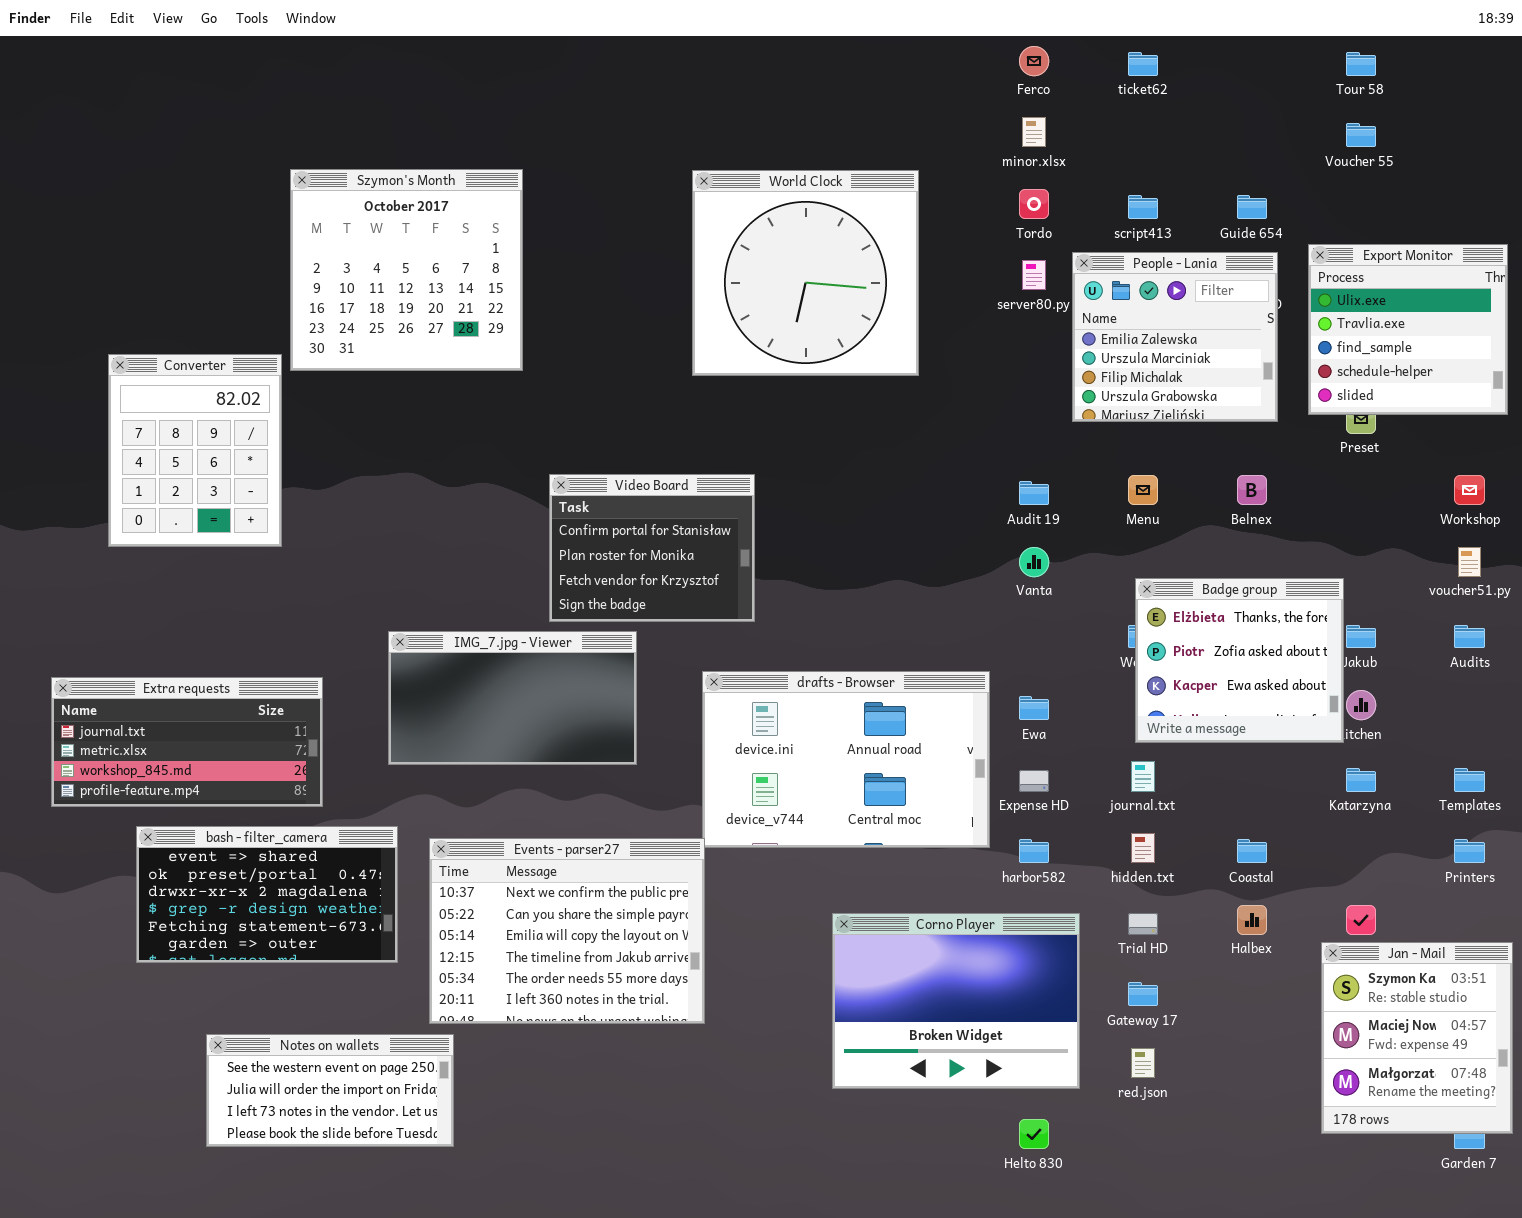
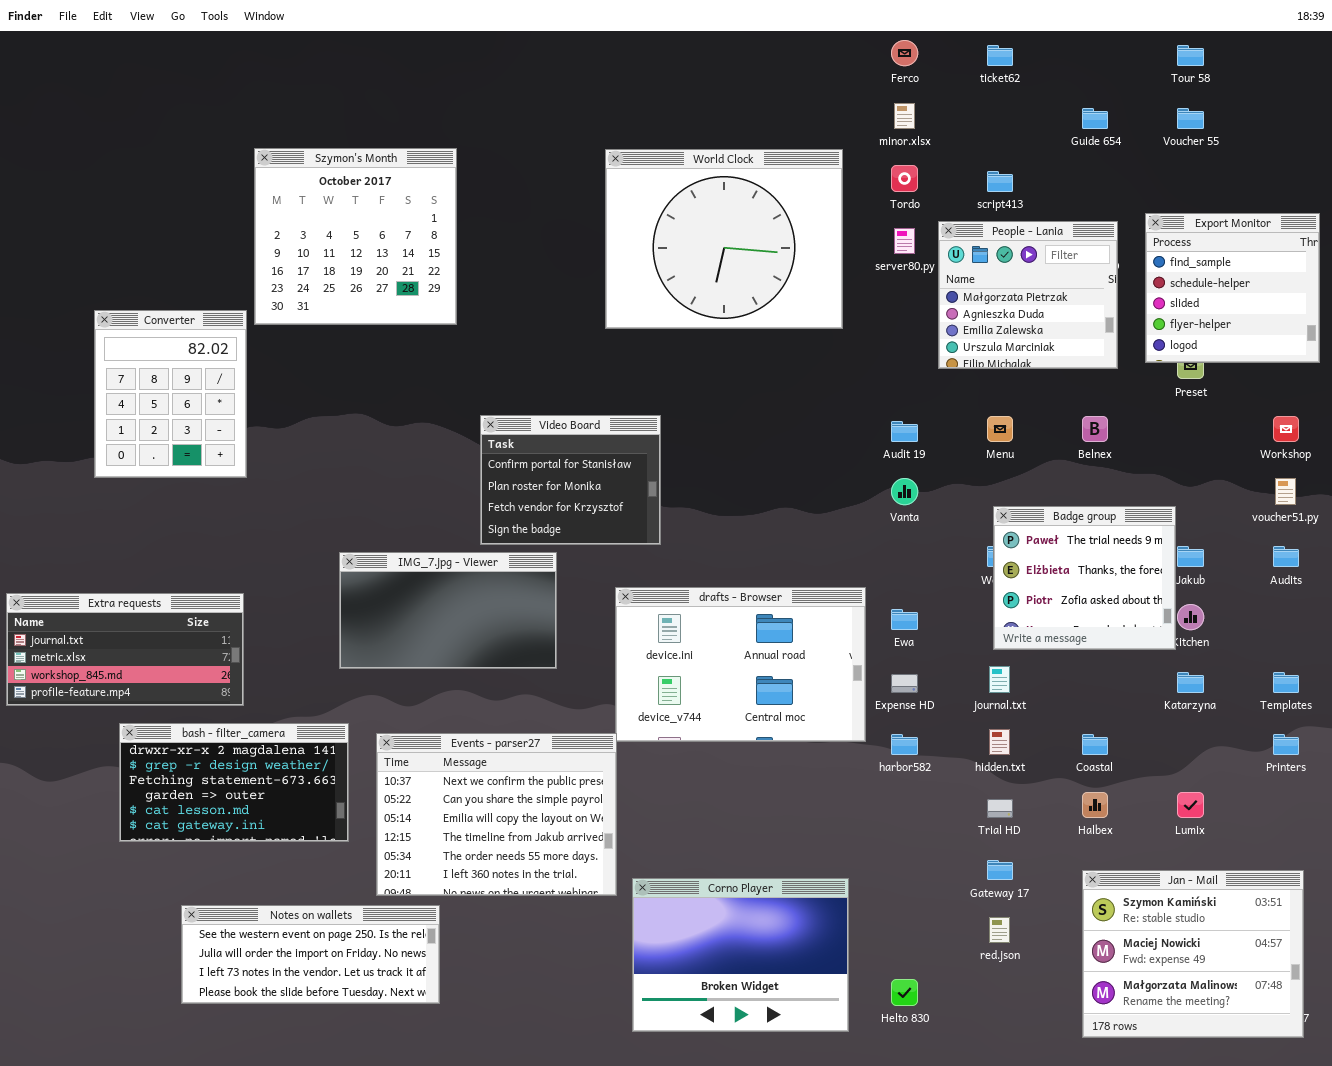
World Clock: [692,170,919,376] -> [605,149,843,329], resized
Guide 654: [1237,195,1267,219] -> [1082,108,1108,129], moved
Export Monitor: [1308,244,1508,415] -> [1145,213,1320,363], scrolled down 2 rows
People - Lania: [1072,252,1278,422] -> [938,221,1118,369], scrolled up 2 rows
Badge group: [1135,578,1344,743] -> [993,506,1176,650], scrolled up 1 row
Extra requests: [51,677,323,807] -> [6,593,244,706], moved
bash - filter_camera: [136,826,398,963] -> [119,723,349,842], scrolled down 2 rows
Corno Player: [832,913,1080,1089] -> [632,878,849,1032], moved
Jan - Mail: [1321,942,1513,1134] -> [1082,870,1304,1038], moved, resized
Notes on wallets: [206,1034,454,1147] -> [181,905,440,1004], resized

